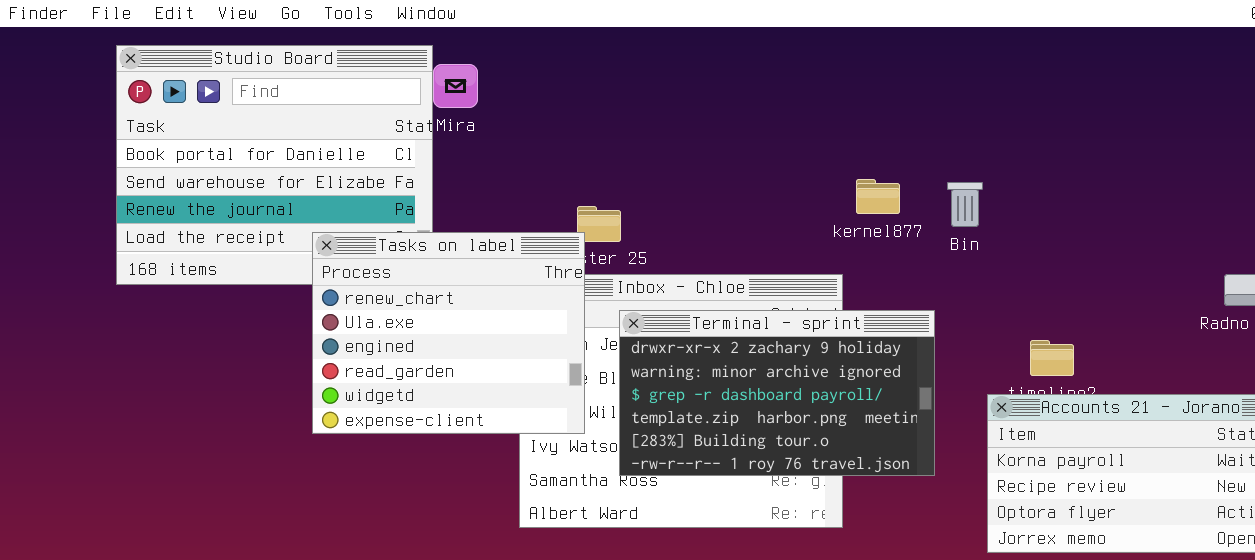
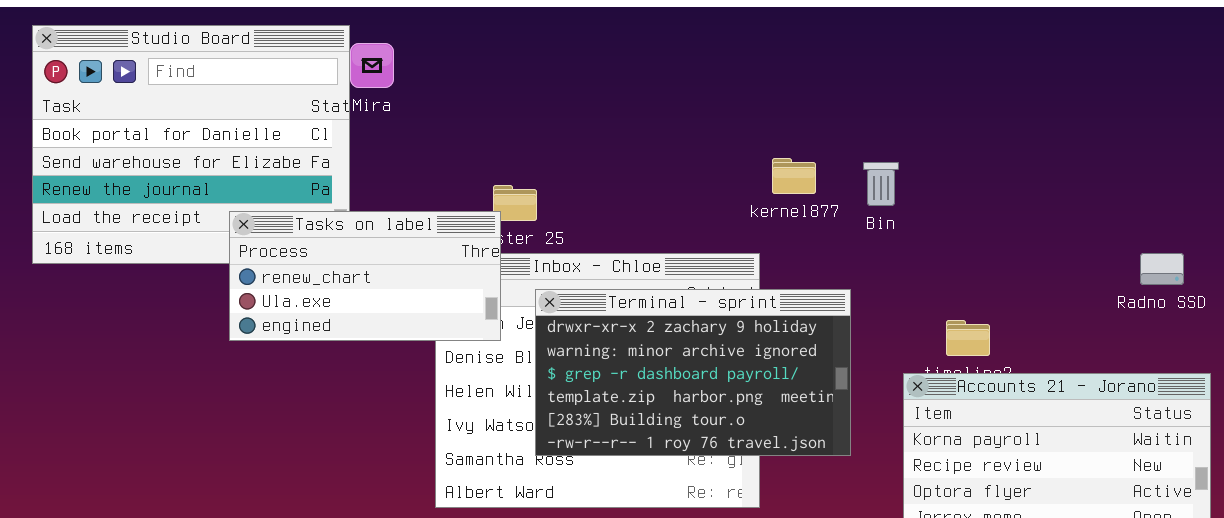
Tasks on label: [312,232,585,434] -> [229,211,501,341], resized

